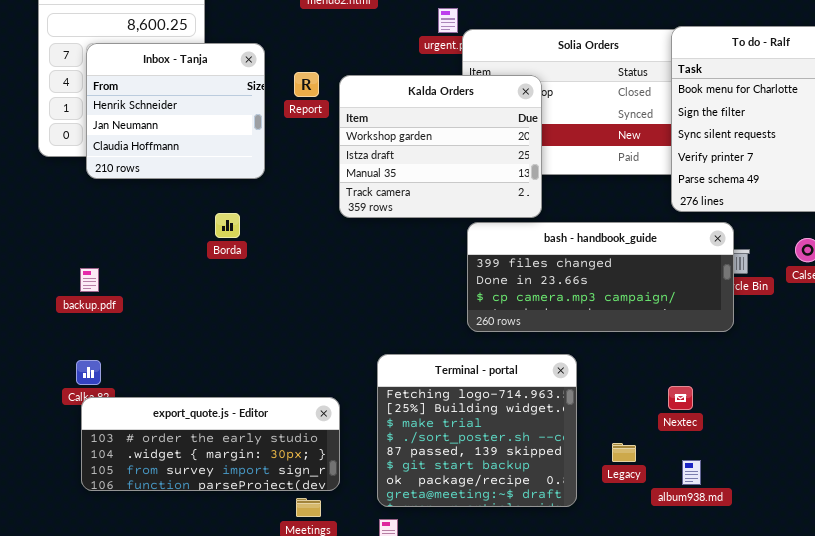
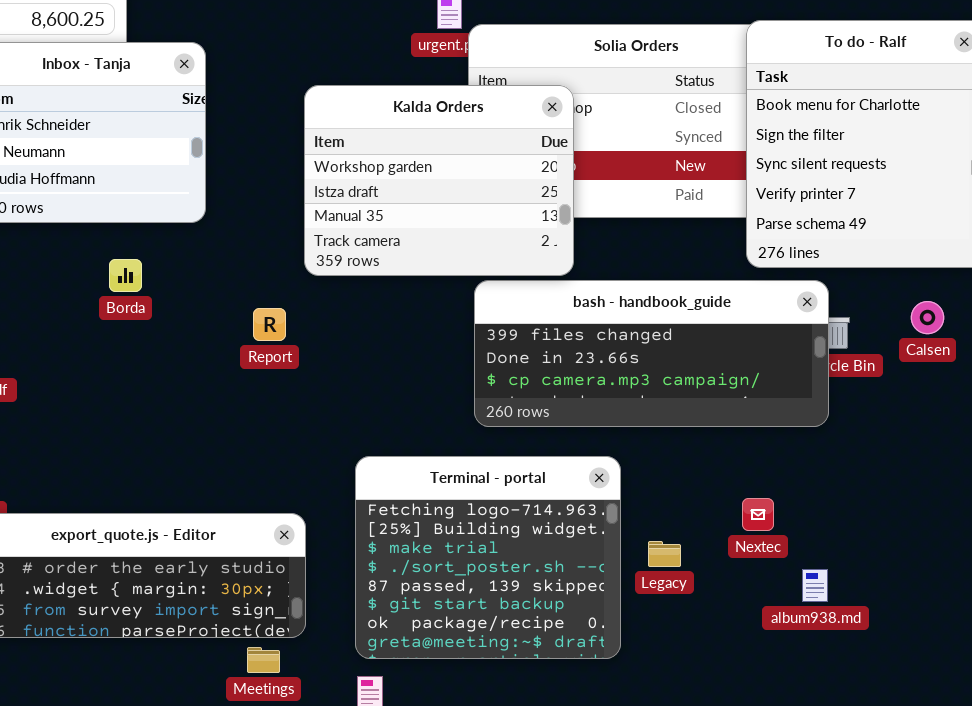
Report: [294,72,319,97] -> [253,308,286,341], moved
Borda: [215,213,240,238] -> [109,259,142,292], moved
Legacy: [612,443,636,462] -> [648,541,681,567], moved
album938.md: [682,460,701,485] -> [802,569,828,602], moved

